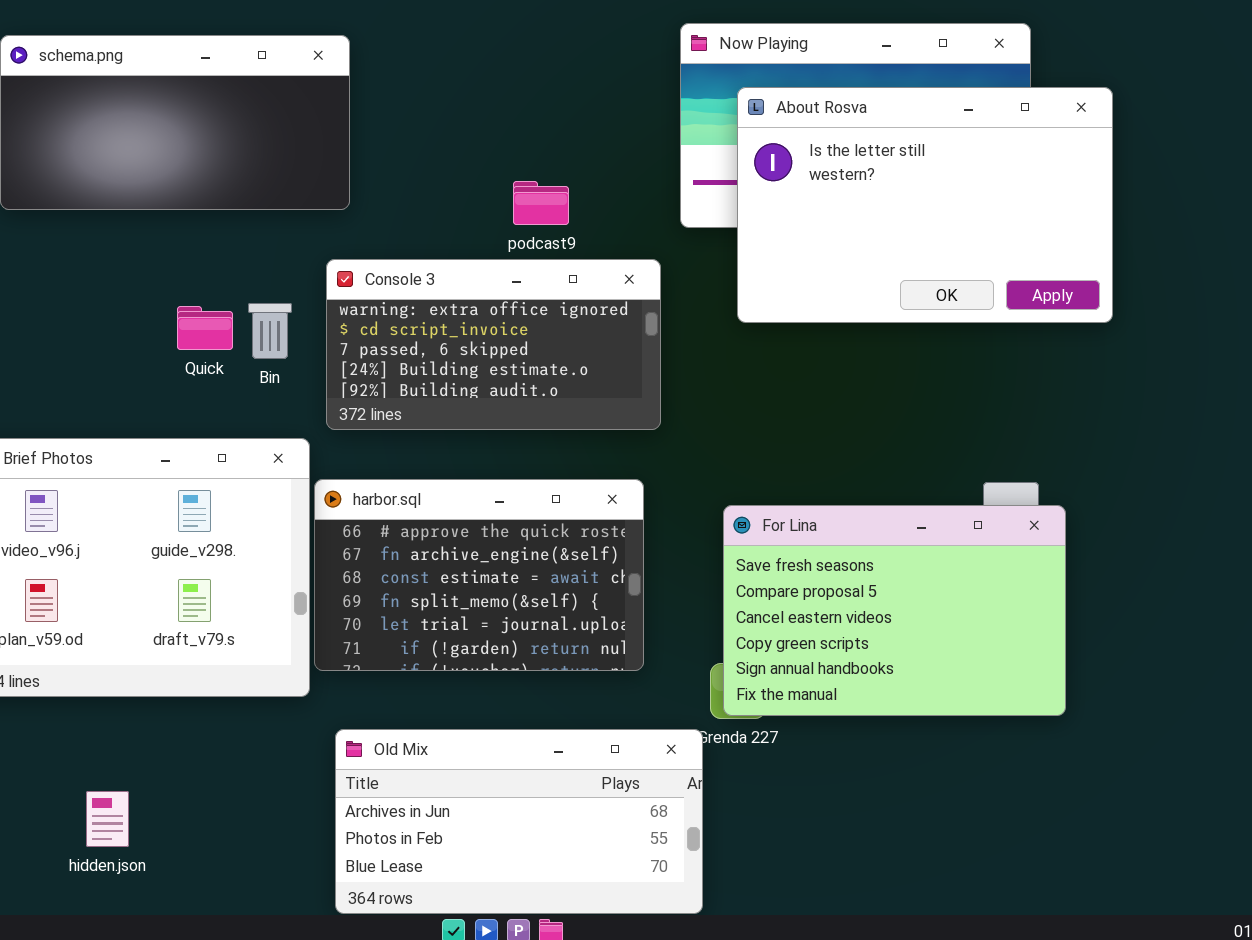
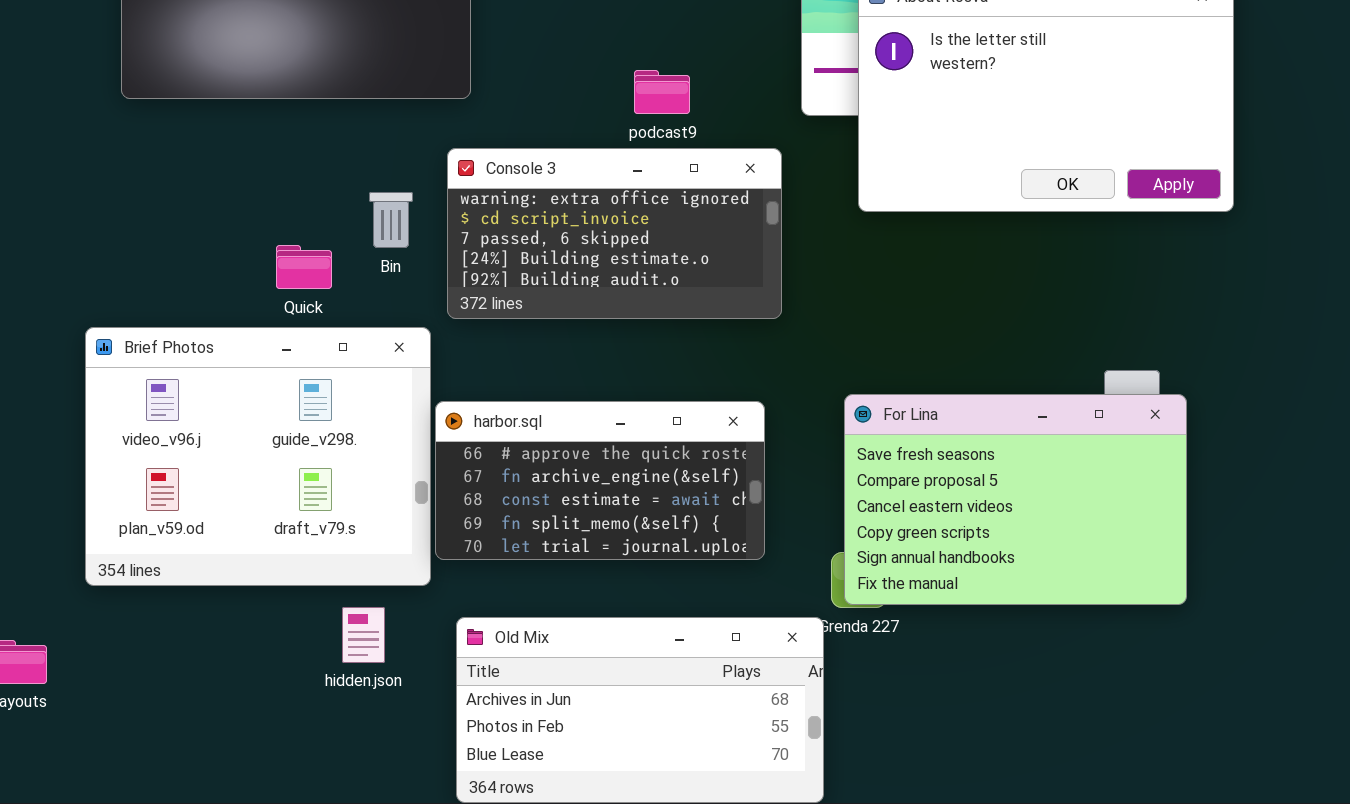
Quick: [177,306,233,350] -> [276,245,332,289], moved
harbor.sql: [314,479,644,671] -> [435,401,765,560], resized
hidden.json: [86,791,129,847] -> [342,607,385,663], moved

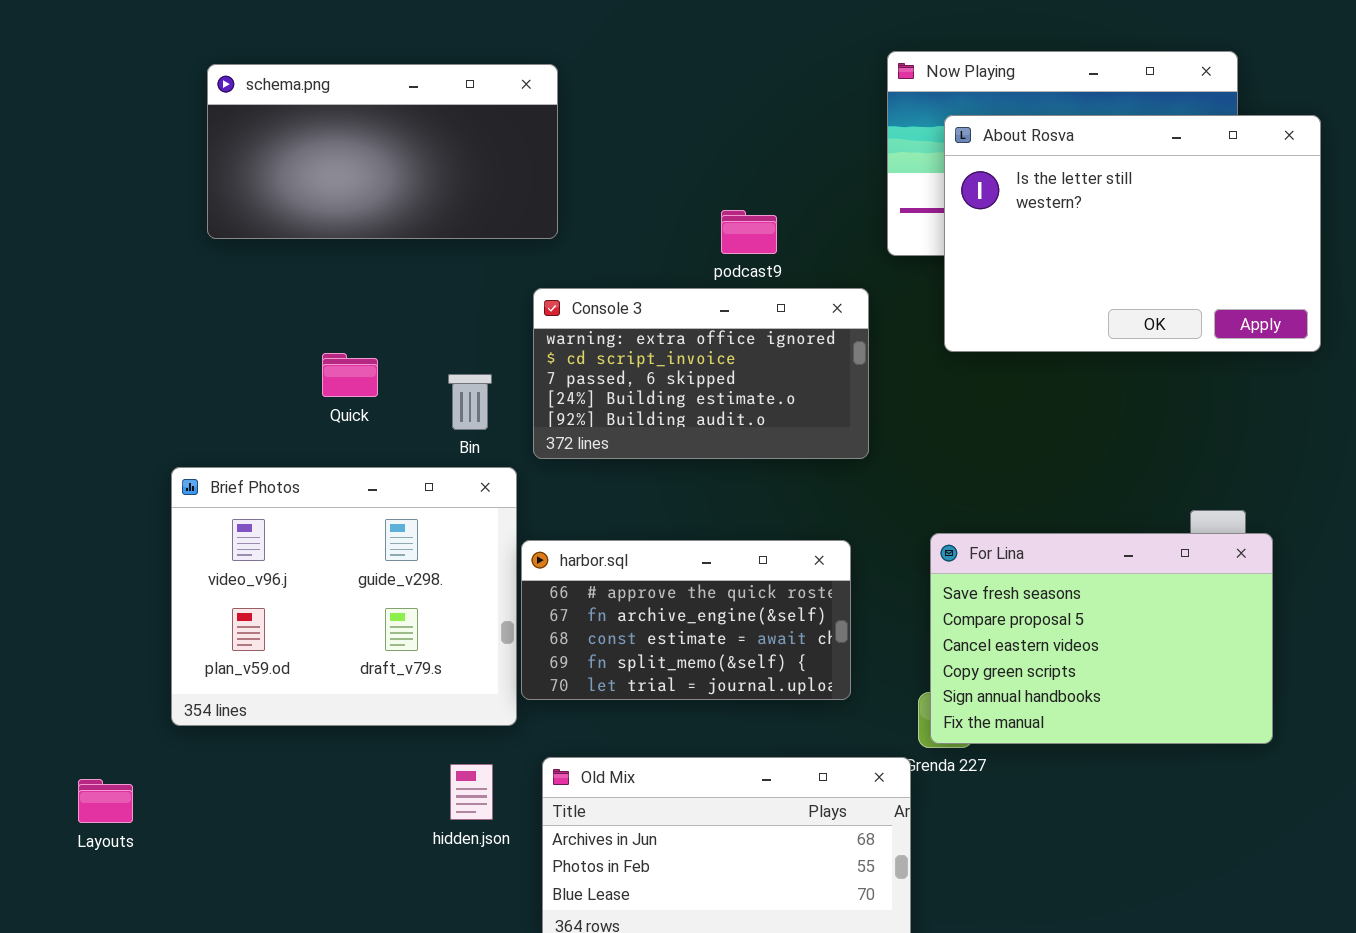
Bin: [369,192,413,248] -> [448,374,492,430], moved
Quick: [276,245,332,289] -> [322,353,378,397], moved
hidden.json: [342,607,385,663] -> [450,764,493,820], moved

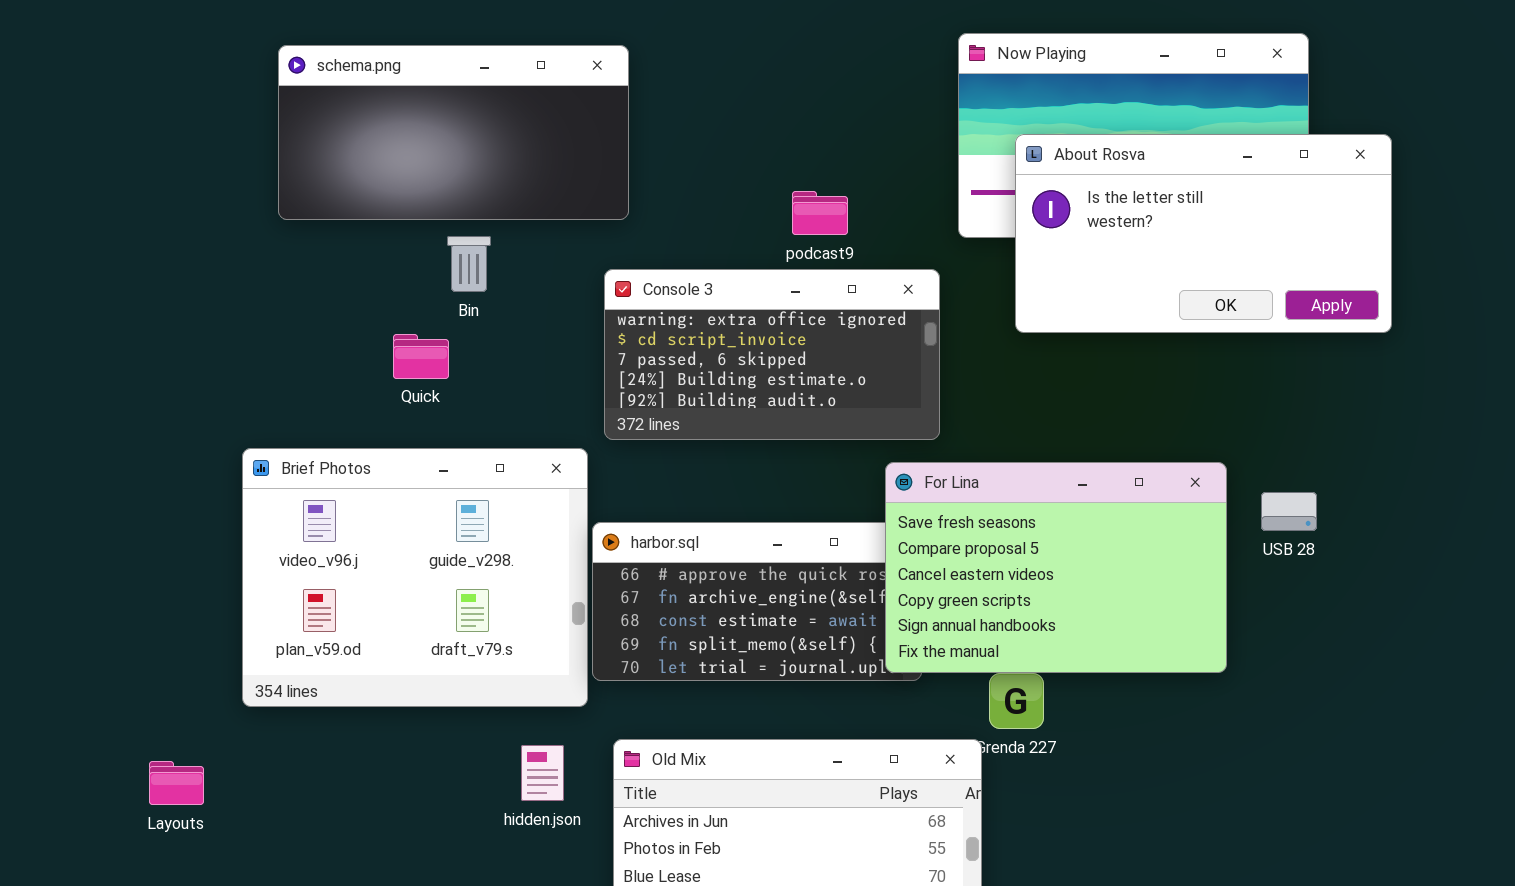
About Rosva: [944,115,1321,352] -> [1015,134,1392,333], resized
Bin: [448,374,492,430] -> [447,236,491,292], moved
For Lina: [930,533,1273,744] -> [885,462,1227,673], moved

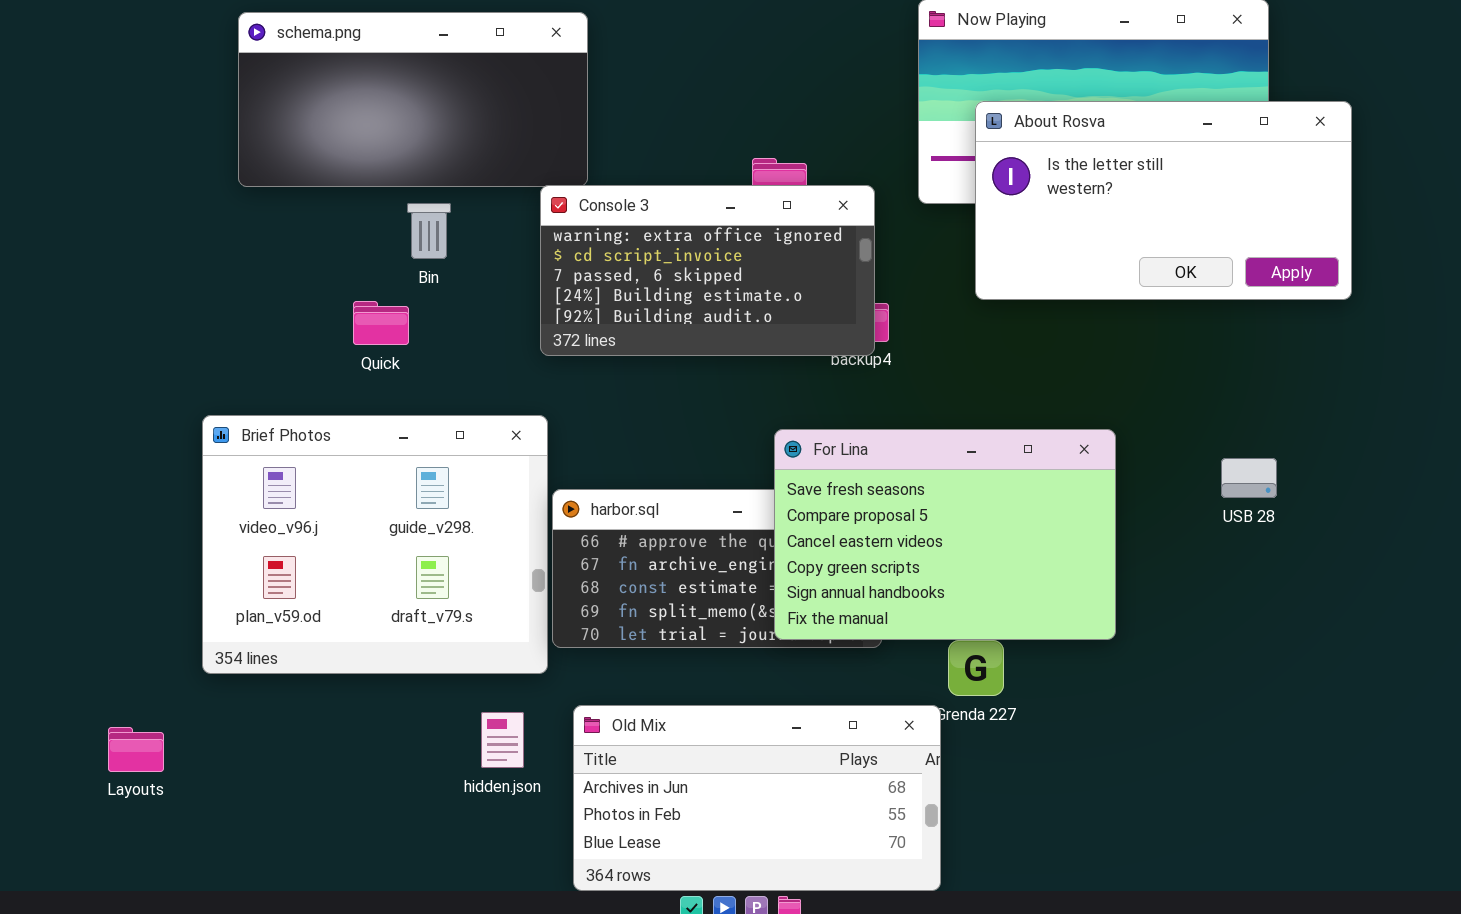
Console 3: [604,269,940,440] -> [540,185,875,356], moved
For Lina: [885,462,1227,673] -> [774,429,1116,640], moved

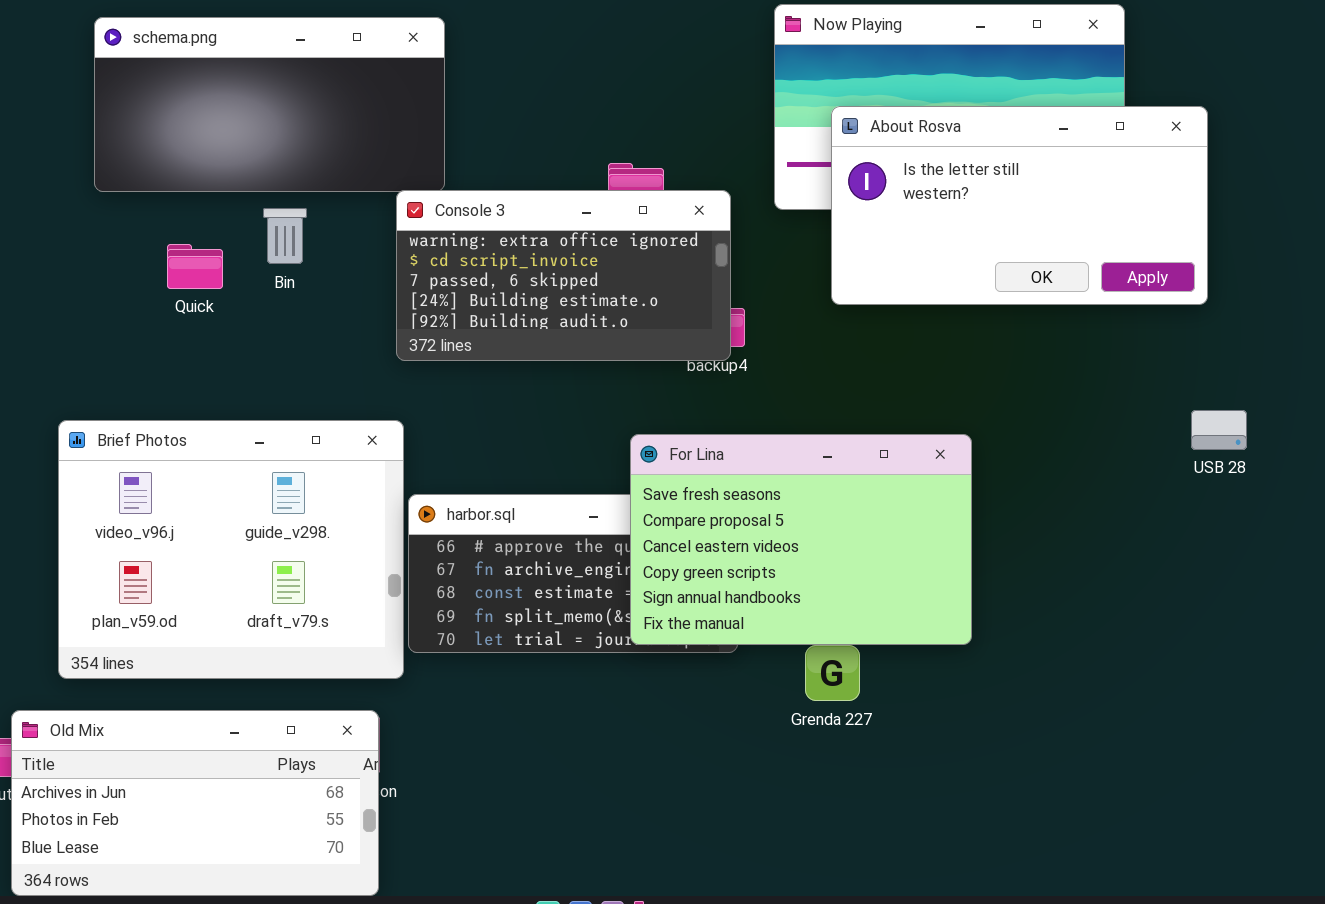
Quick: [353,301,409,345] -> [167,244,223,289], moved
USB 28: [1221,458,1277,498] -> [1191,410,1247,450], moved
Old Mix: [573,705,941,891] -> [11,710,379,896], moved

